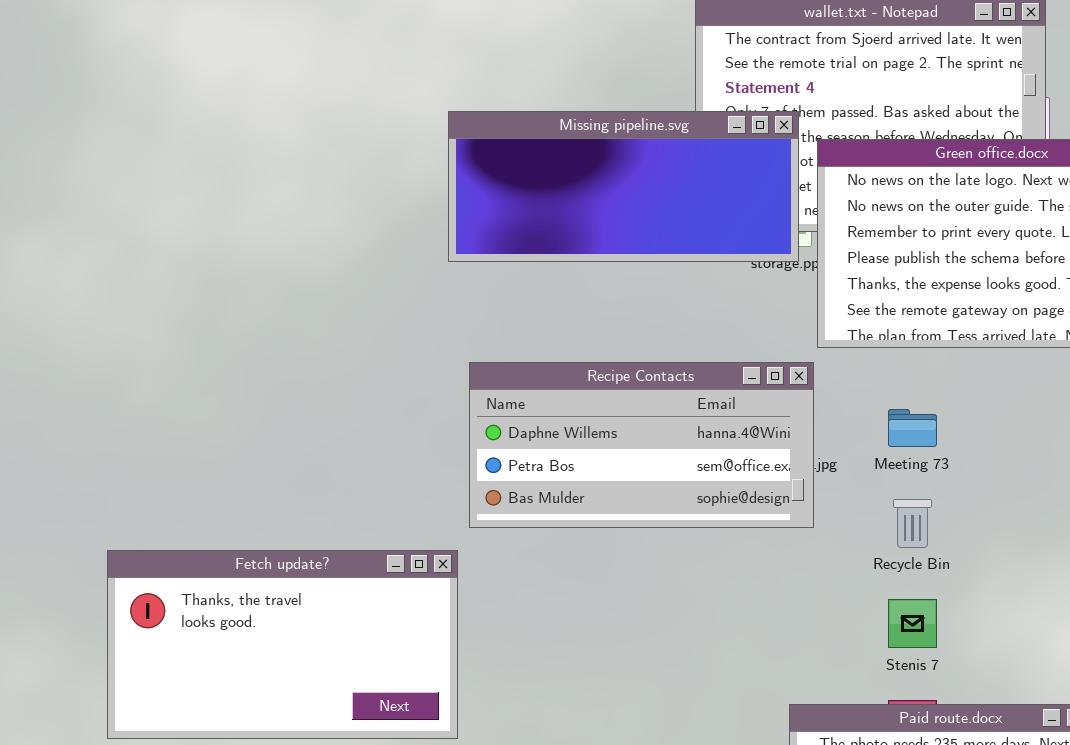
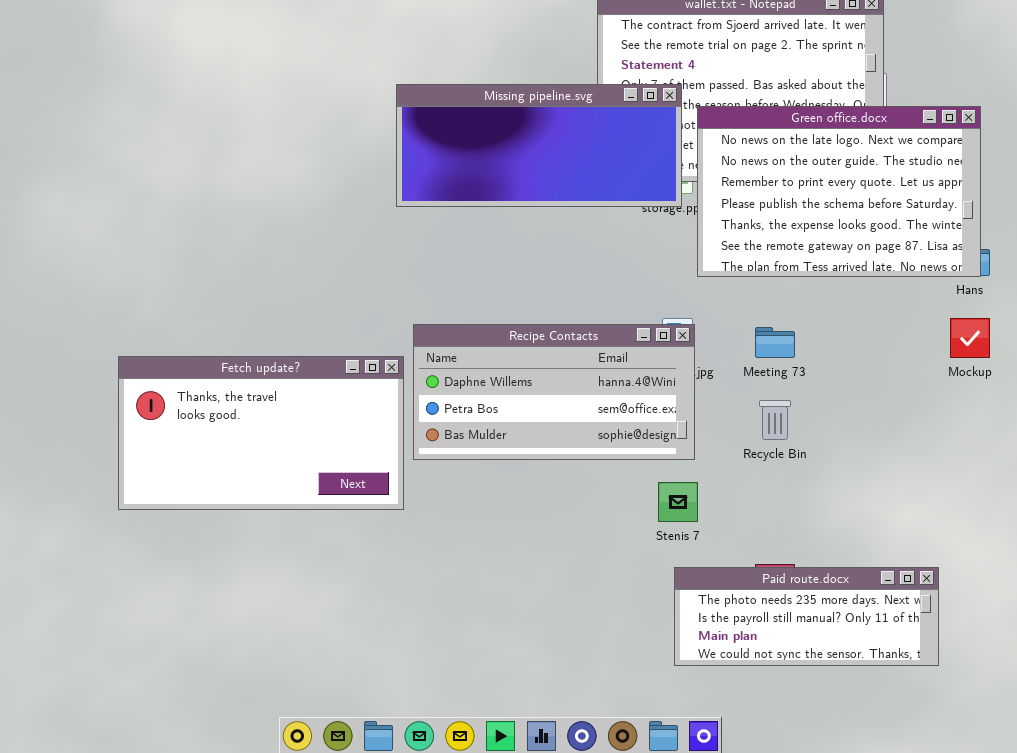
Recipe Contacts: [469,362,814,528] -> [413,324,695,460], moved
Fetch update?: [107,550,458,739] -> [118,356,404,510], moved
Stenis 7: [888,599,937,648] -> [658,482,698,522], moved

